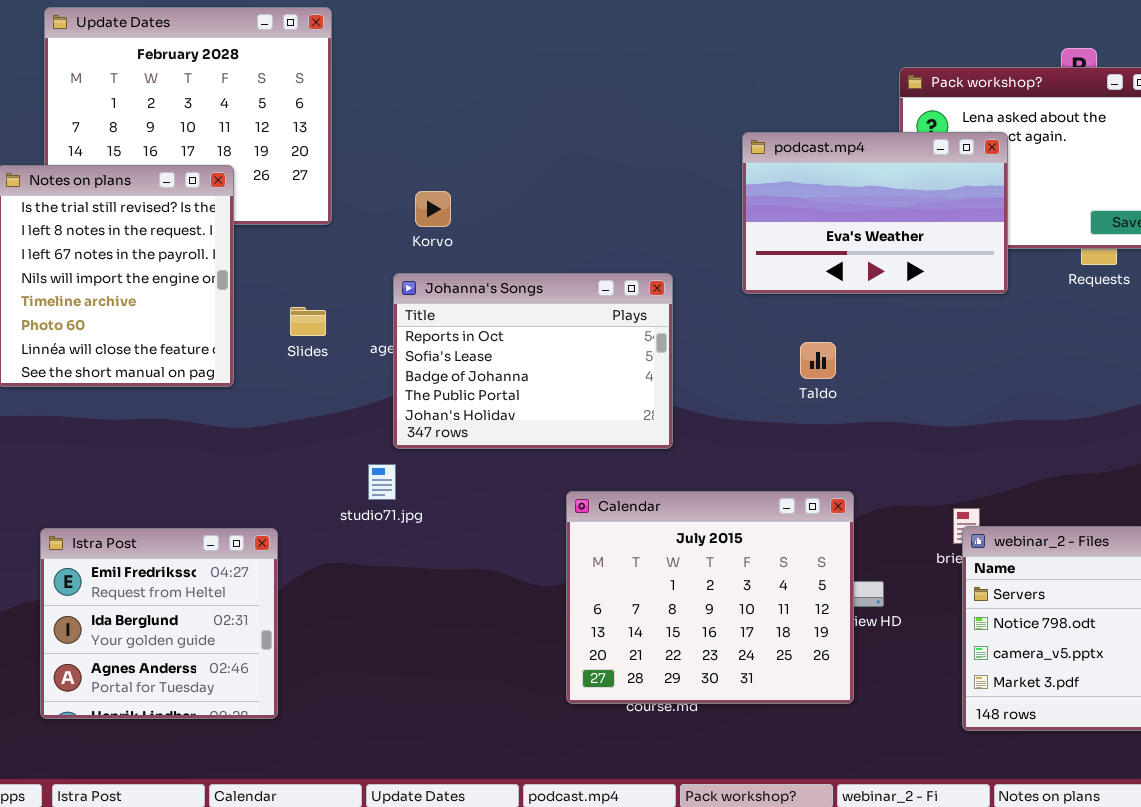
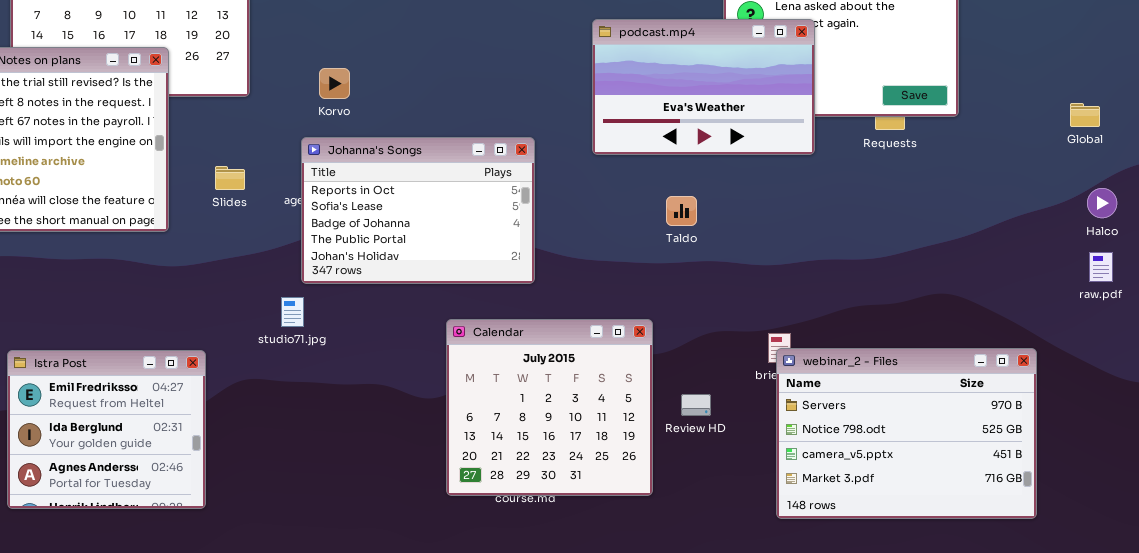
Taldo: [800,342,836,379] -> [666,196,697,226], moved
Calendar: [566,491,854,704] -> [446,319,653,496], resized

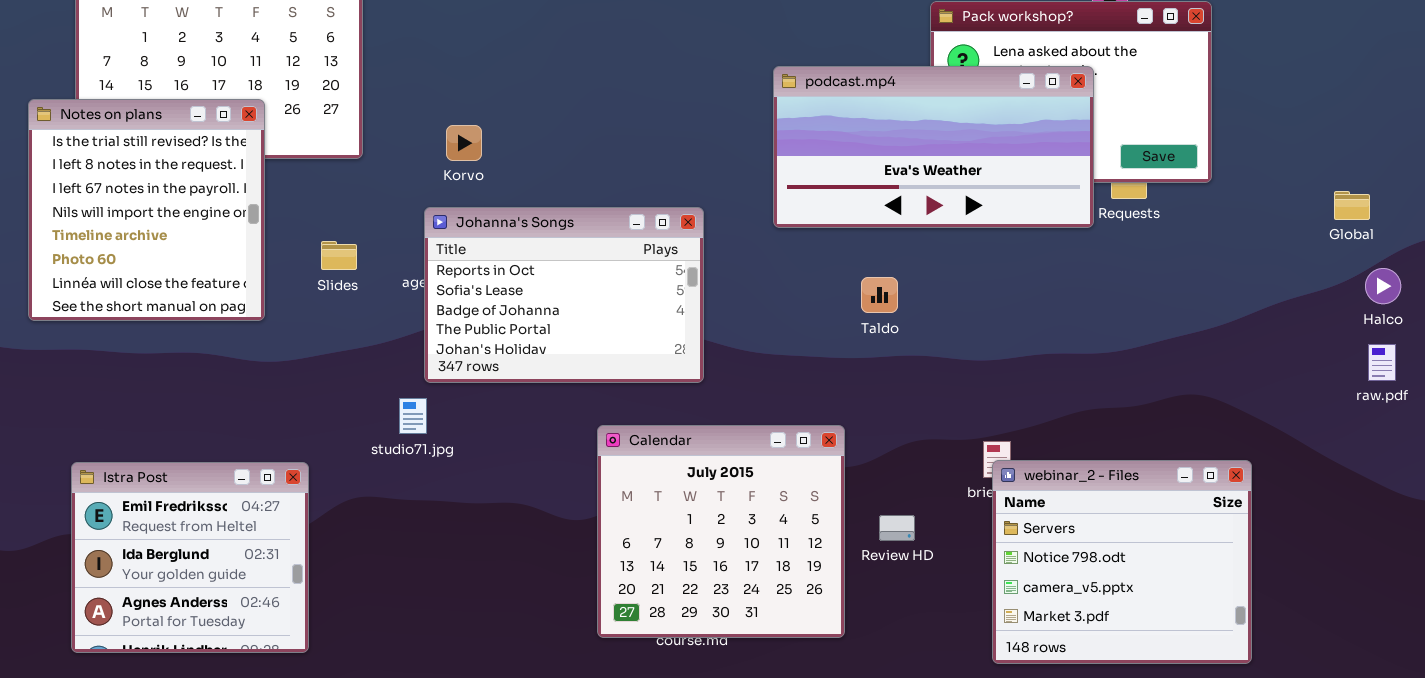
podcast.mp4: [592,19,815,155] -> [773,66,1094,228], resized
Global: [1070,103,1100,127] -> [1334,191,1370,220], moved
webinar_2 - Files: [776,348,1037,519] -> [992,460,1252,664], resized

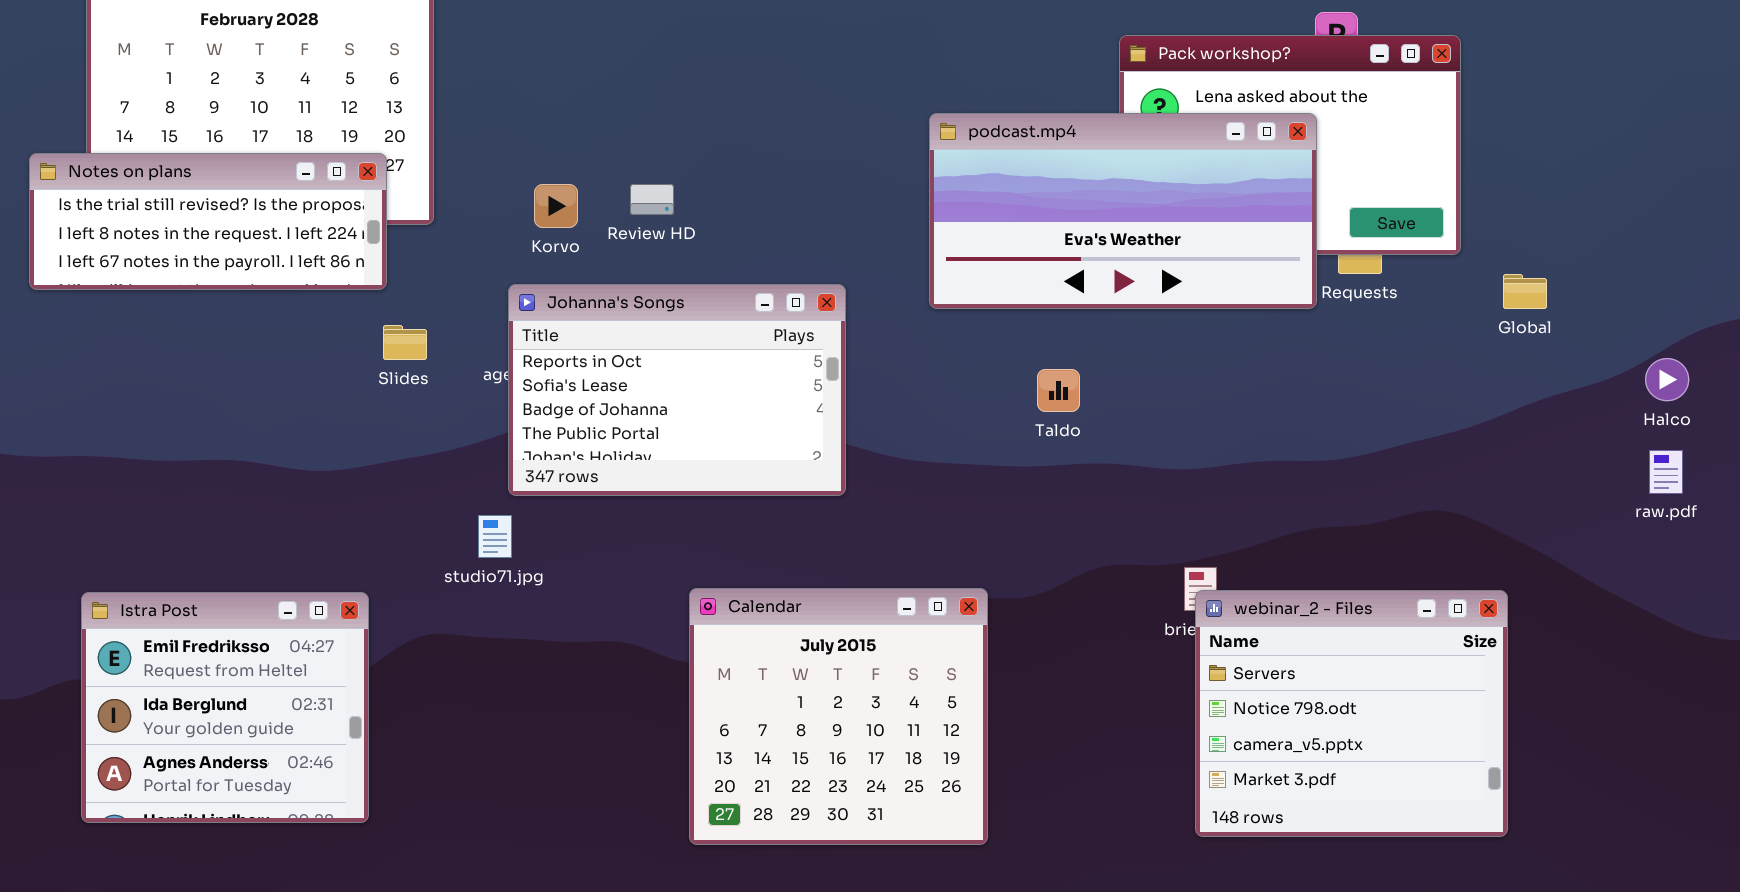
Notes on plans: [28,99,265,321] -> [29,153,387,290], resized
Global: [1334,191,1370,220] -> [1503,274,1547,309], moved
Calendar: [597,425,845,638] -> [689,588,988,845], moved
Review HD: [879,515,915,541] -> [630,184,674,215], moved

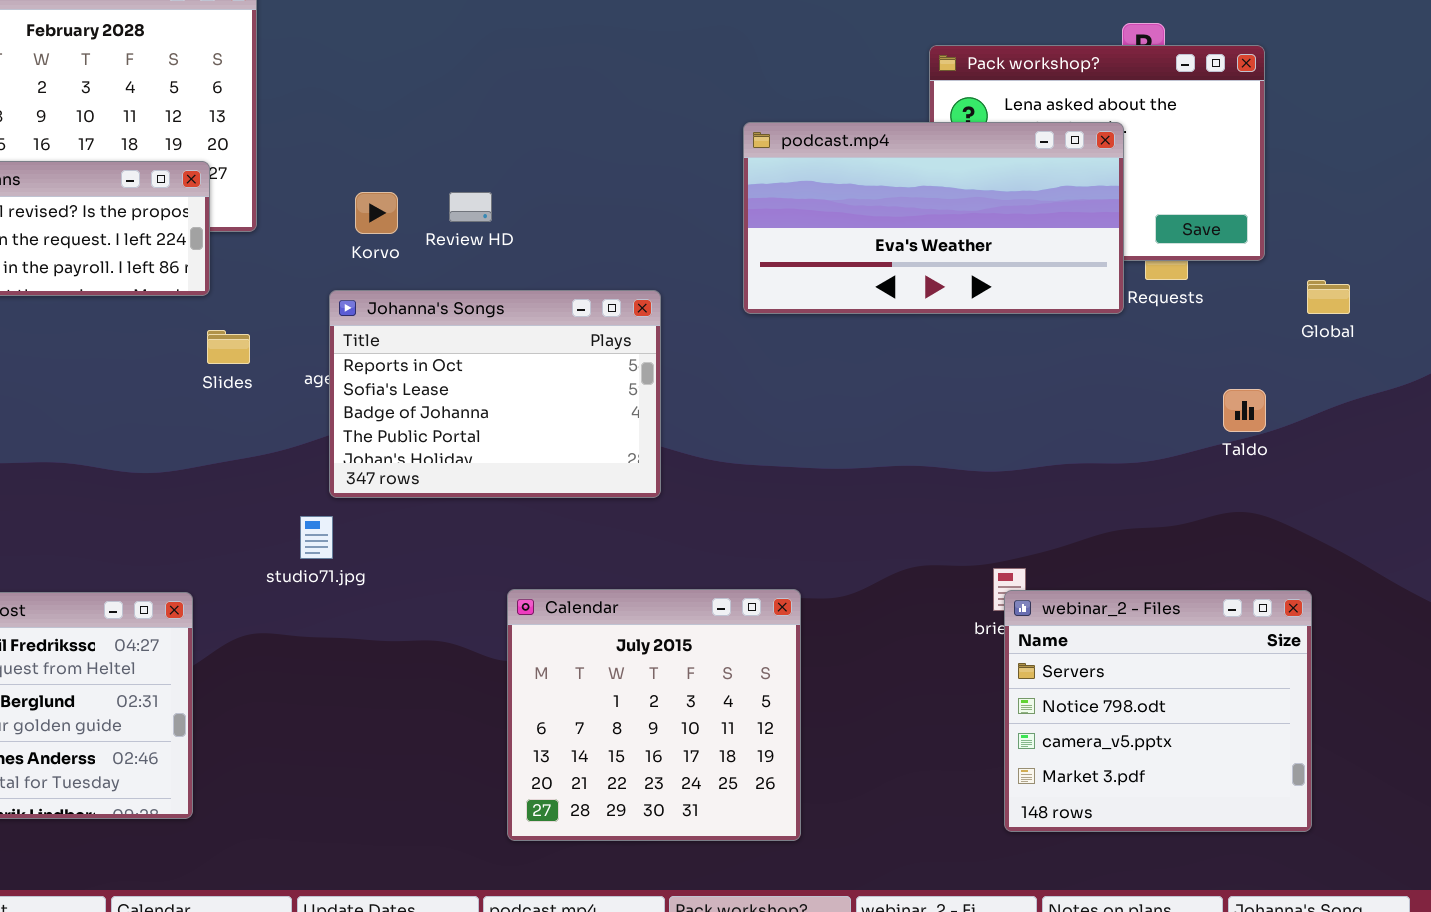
Taldo: [1037,369,1080,412] -> [1223,389,1266,432], moved

